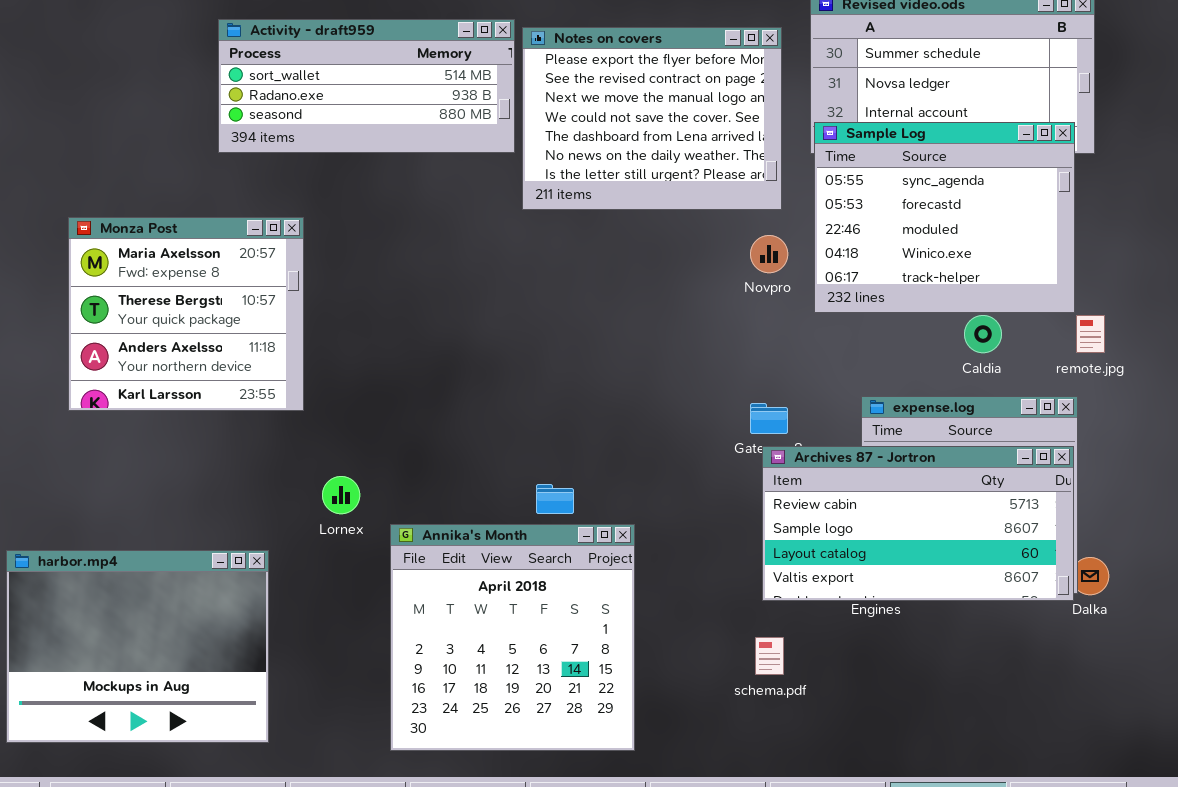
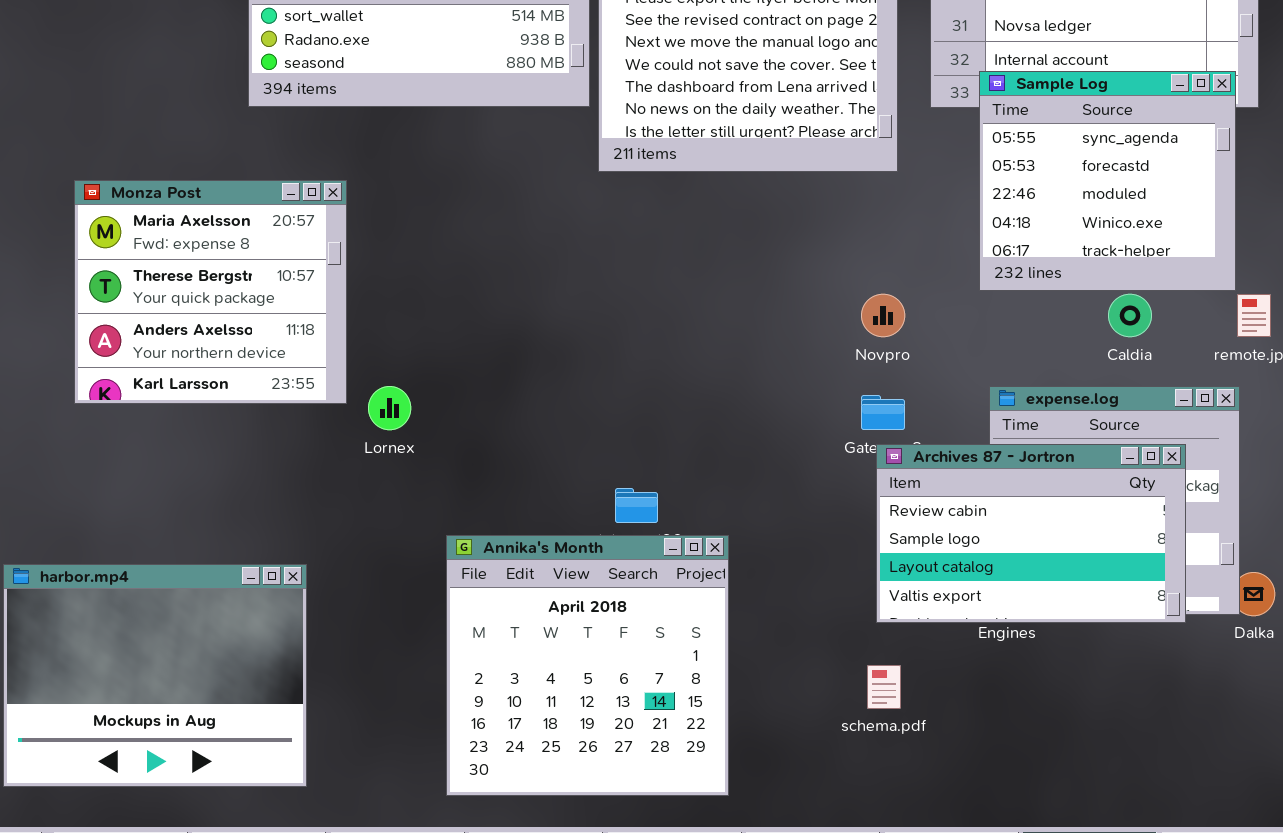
Sample Log: [814,122,1075,313] -> [979,71,1236,291], resized
Novpro: [750,235,788,273] -> [861,294,905,337], moved
Archives 87 - Jortron: [762,446,1074,601] -> [876,444,1186,623], resized
Lornex: [322,476,360,514] -> [368,386,411,430], moved

